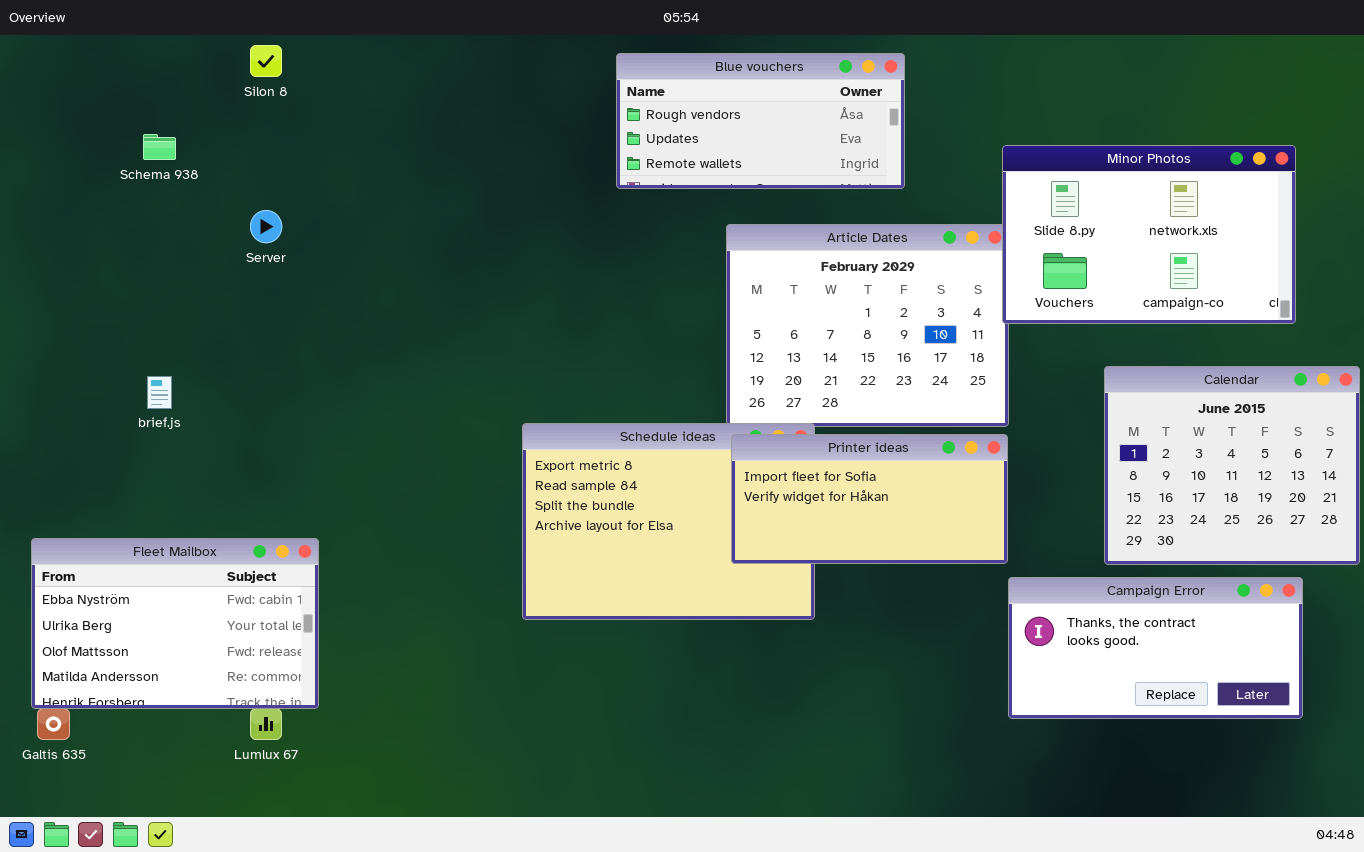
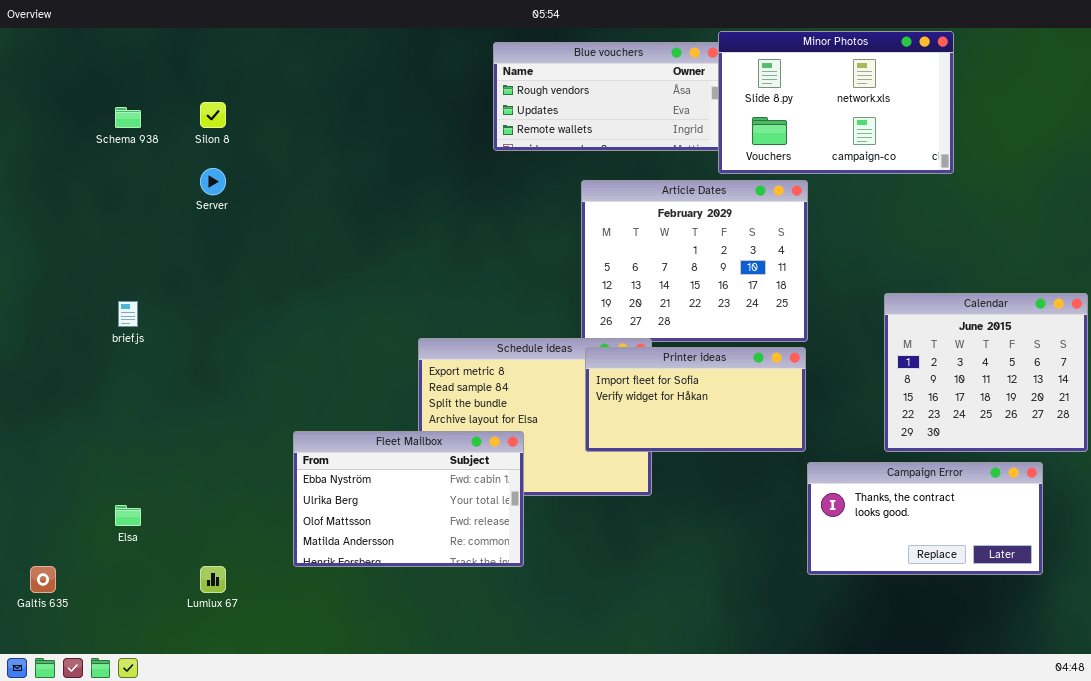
Silon 8: [250,45,282,77] -> [200,102,226,128], moved
Minor Photos: [1002,145,1296,324] -> [718,31,954,174], moved
Fleet Mailbox: [31,538,319,709] -> [293,431,524,567], moved

